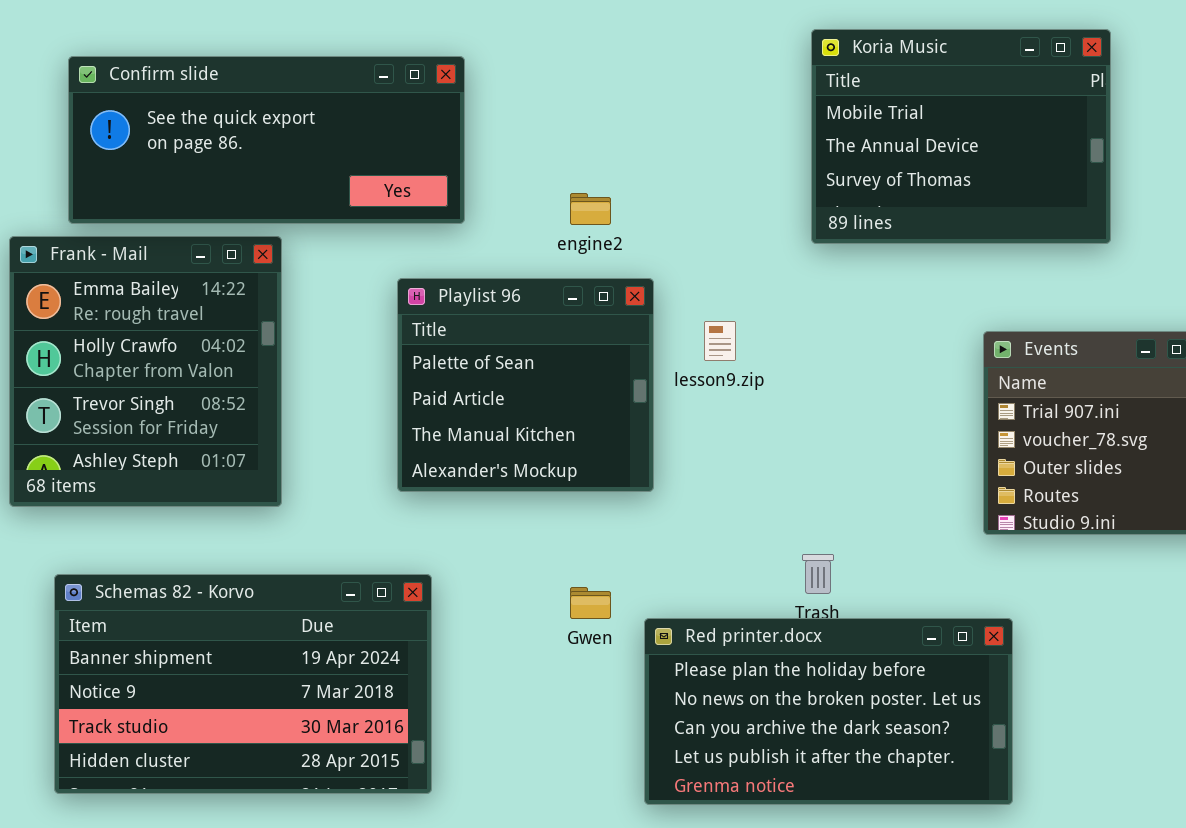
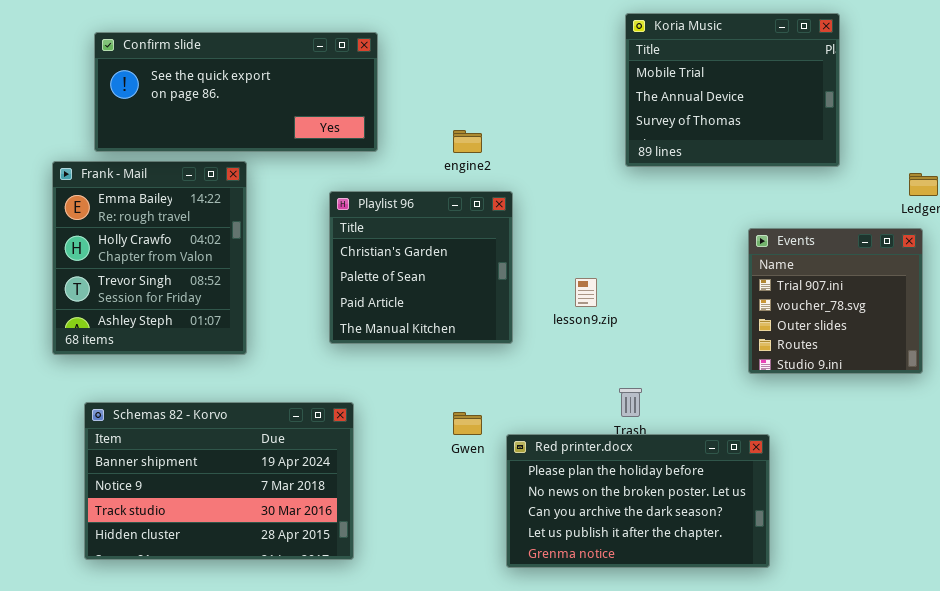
Playlist 96: [397,278,654,492] -> [329,191,513,344], scrolled up 1 row
lesson9.zip: [704,321,736,361] -> [575,278,597,307], moved

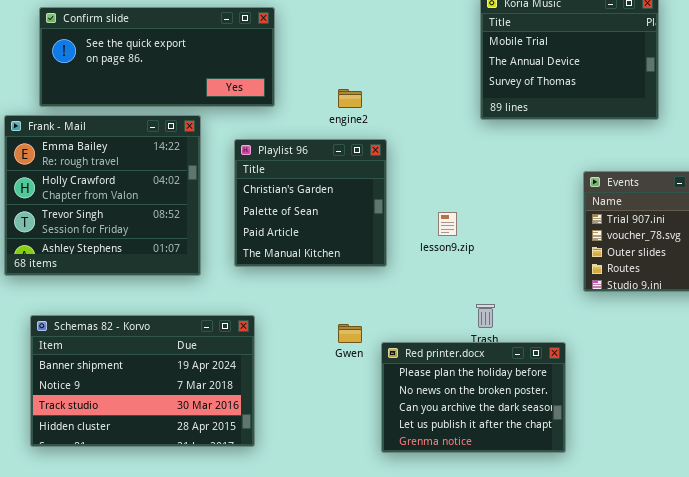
Frank - Mail: [52,161,247,355] -> [4,115,201,276], resized
Red printer.docx: [506,434,770,568] -> [381,342,566,453], resized

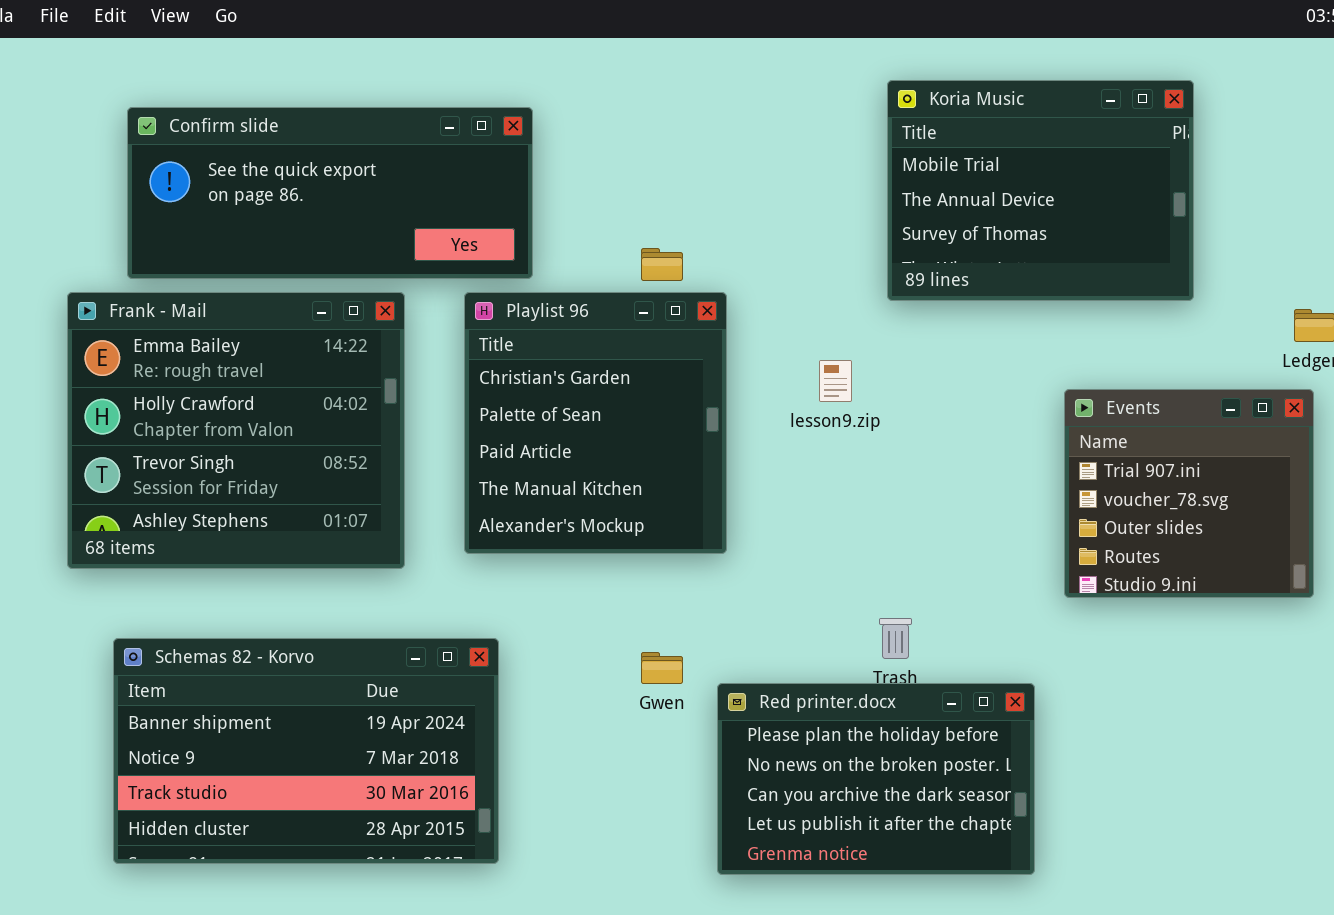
Playlist 96: [234,139,387,267] -> [464,292,727,554], resized
lesson9.zip: [438,212,457,236] -> [819,360,852,402], moved

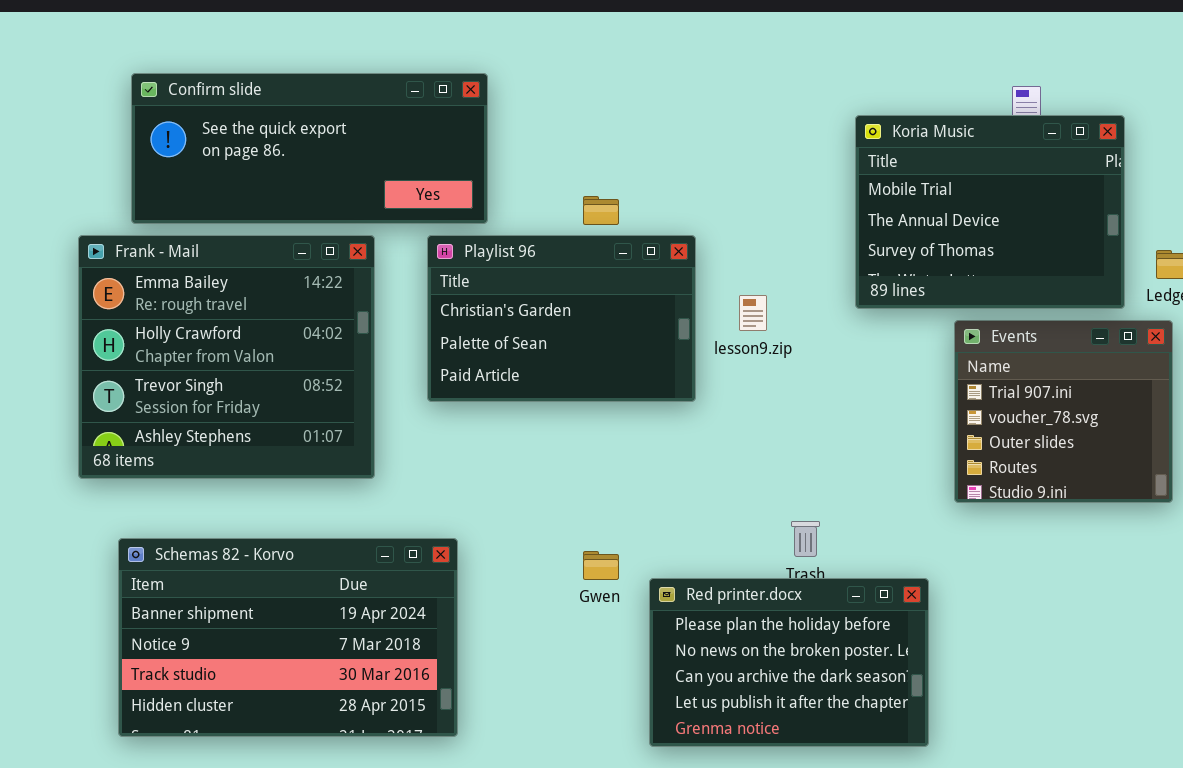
Koria Music: [887,80,1194,301] -> [855,115,1125,309], moved
Playlist 96: [464,292,727,554] -> [427,235,696,402], resized

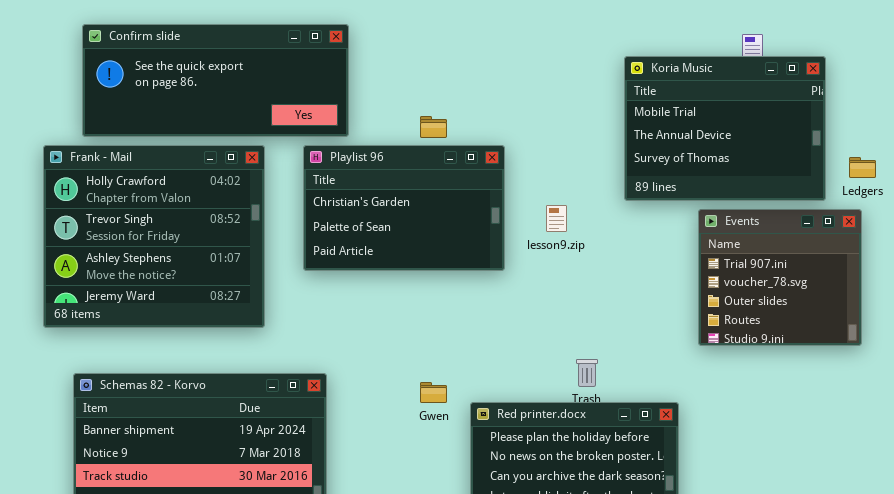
Frank - Mail: [78,235,375,479] -> [43,145,265,328], scrolled down 1 row
lesson9.zip: [739,295,767,331] -> [546,205,567,232], moved

